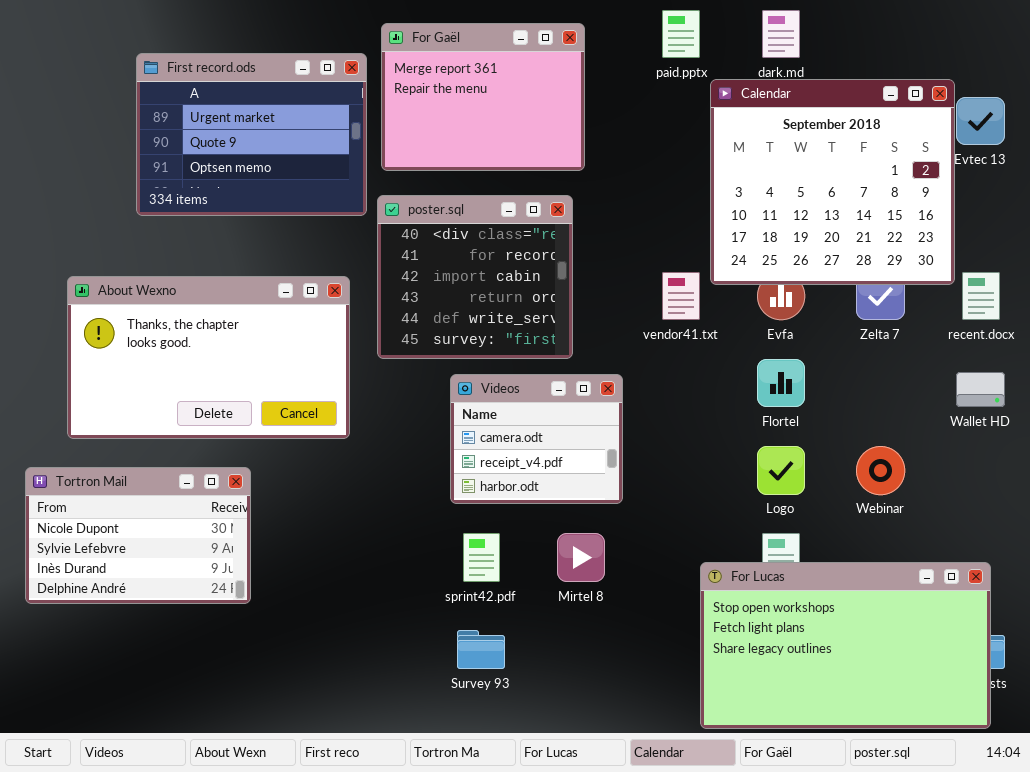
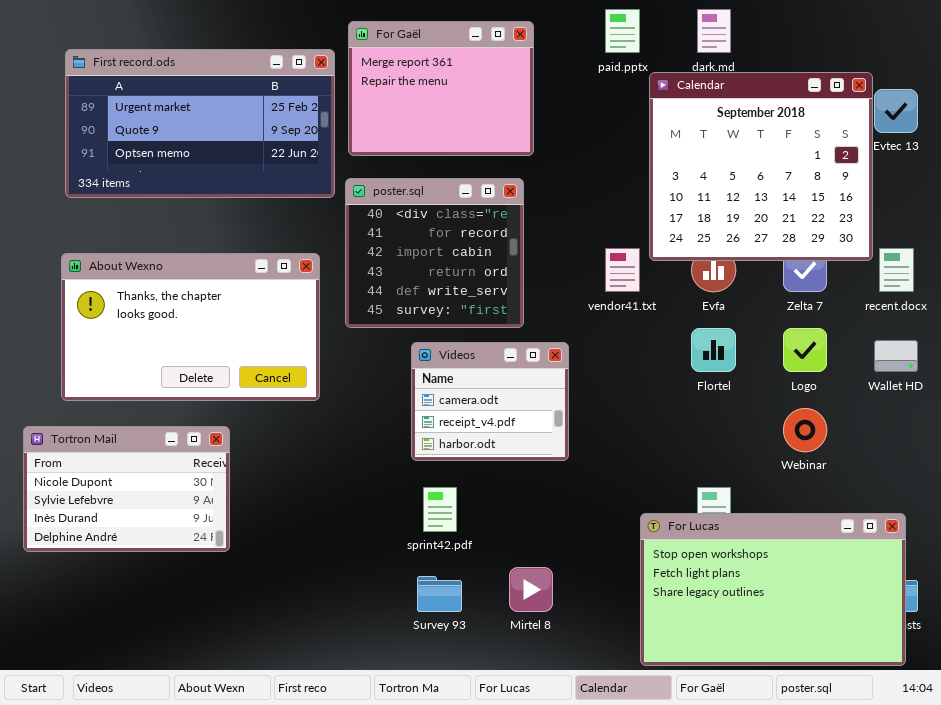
First record.ods: [136,53,367,216] -> [65,49,335,198], resized
Logo: [757,446,805,495] -> [783,328,827,372], moved
Mirtel 8: [557,533,605,582] -> [509,567,553,612], moved

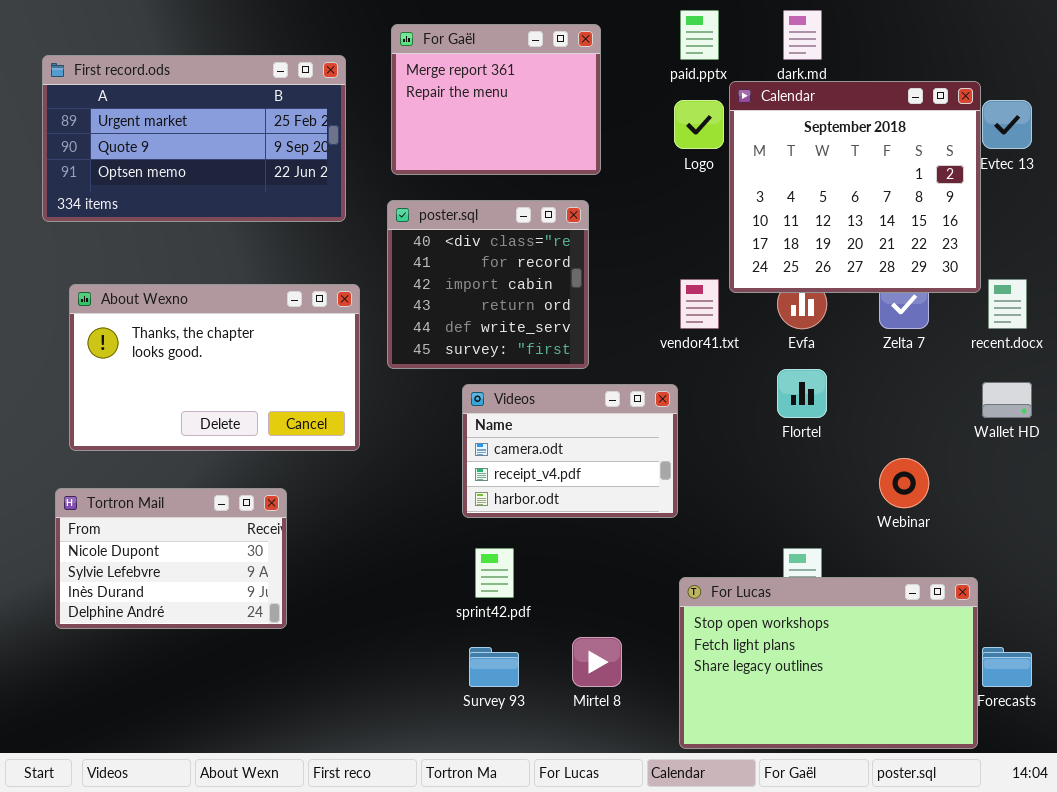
First record.ods: [65,49,335,198] -> [42,55,346,222], moved
Logo: [783,328,827,372] -> [674,100,724,149], moved
Videos: [411,342,569,461] -> [462,384,678,518], resized
Tortron Mail: [23,426,230,552] -> [55,488,287,629], moved
For Lucas: [640,513,906,666] -> [679,577,978,749], moved

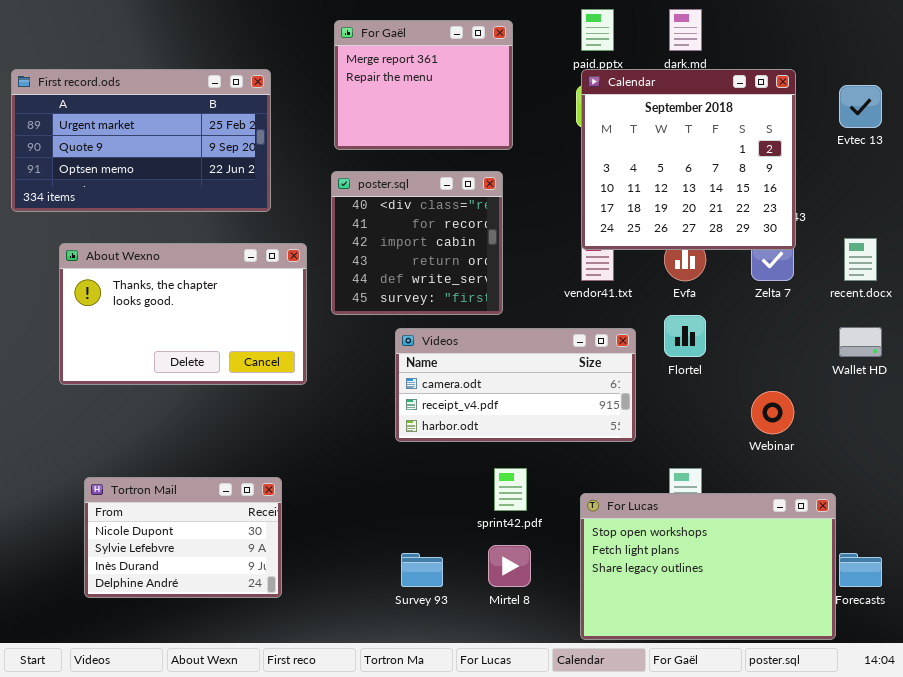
First record.ods: [42,55,346,222] -> [11,69,271,212], moved
Calendar: [729,81,981,293] -> [581,69,796,250], moved
Videos: [462,384,678,518] -> [395,328,636,442], resized
Tortron Mail: [55,488,287,629] -> [84,477,282,598], moved
sprint42.pdf: [475,548,514,598] -> [494,468,527,511], moved

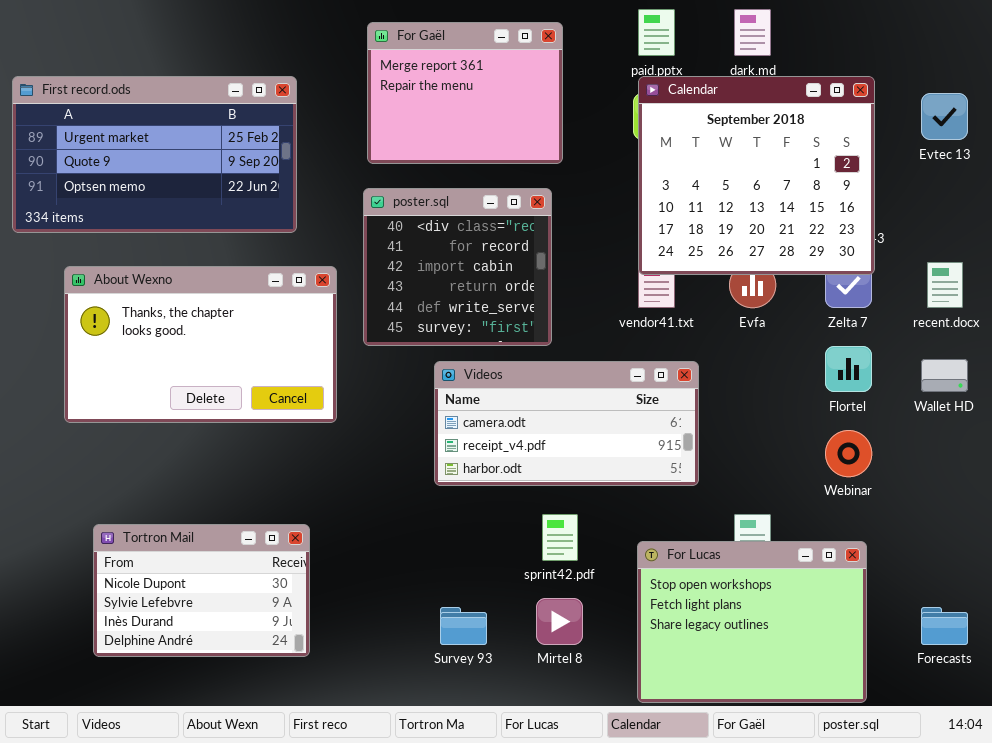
Flortel: [664,315,706,357] -> [825,346,872,392], moved
For Lucas: [580,493,836,640] -> [637,541,867,703], resized

